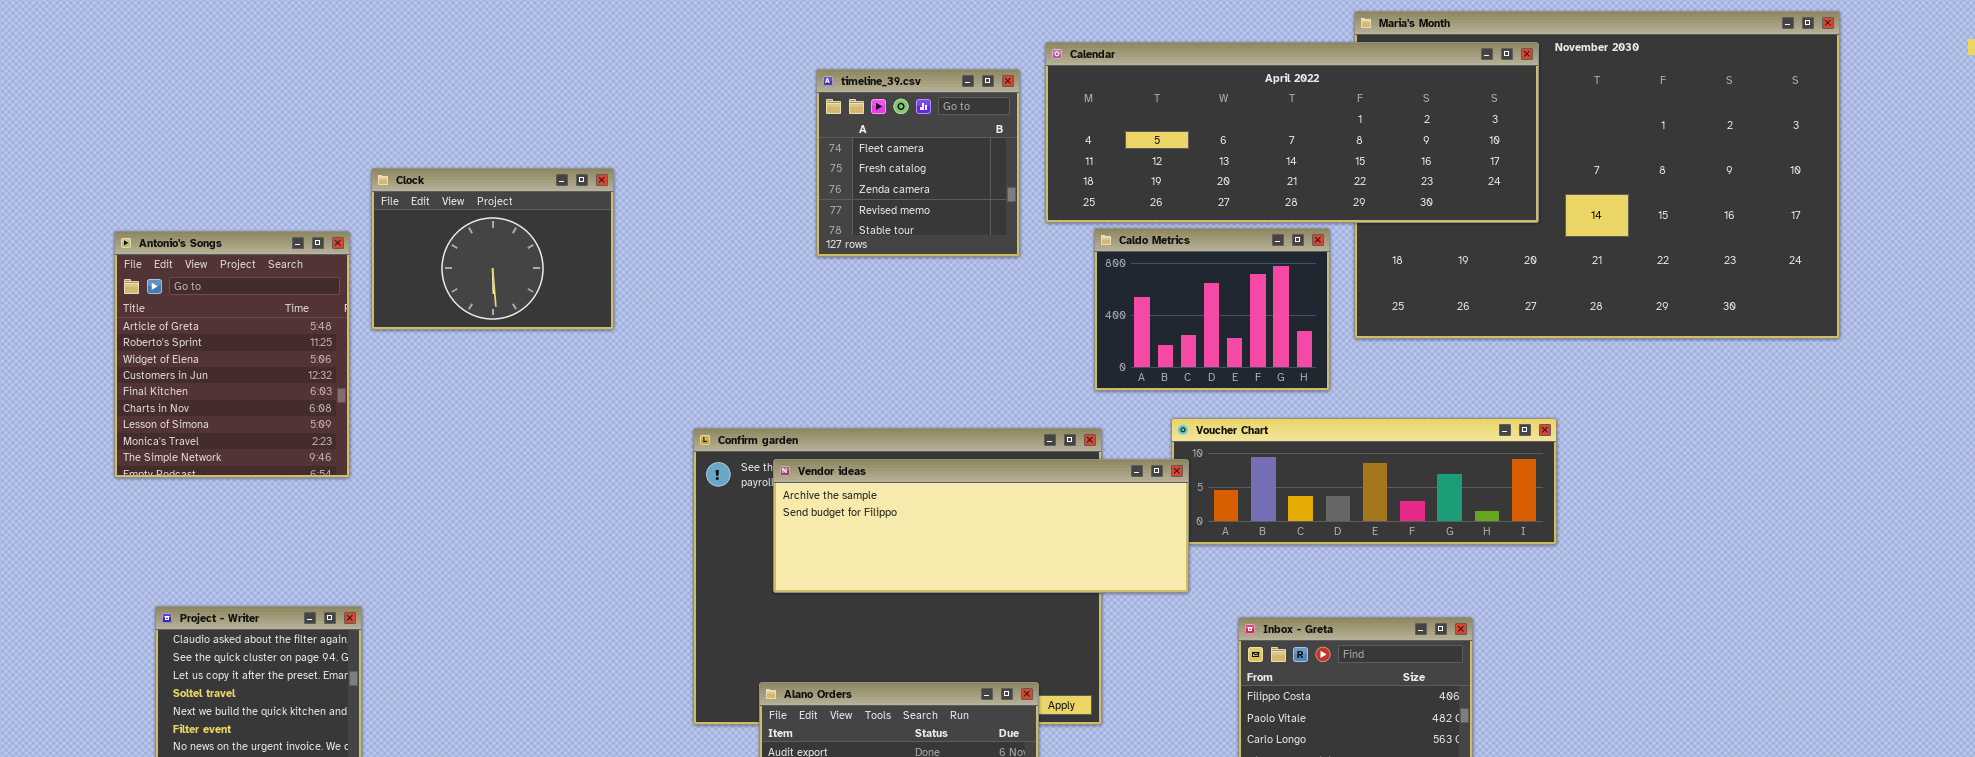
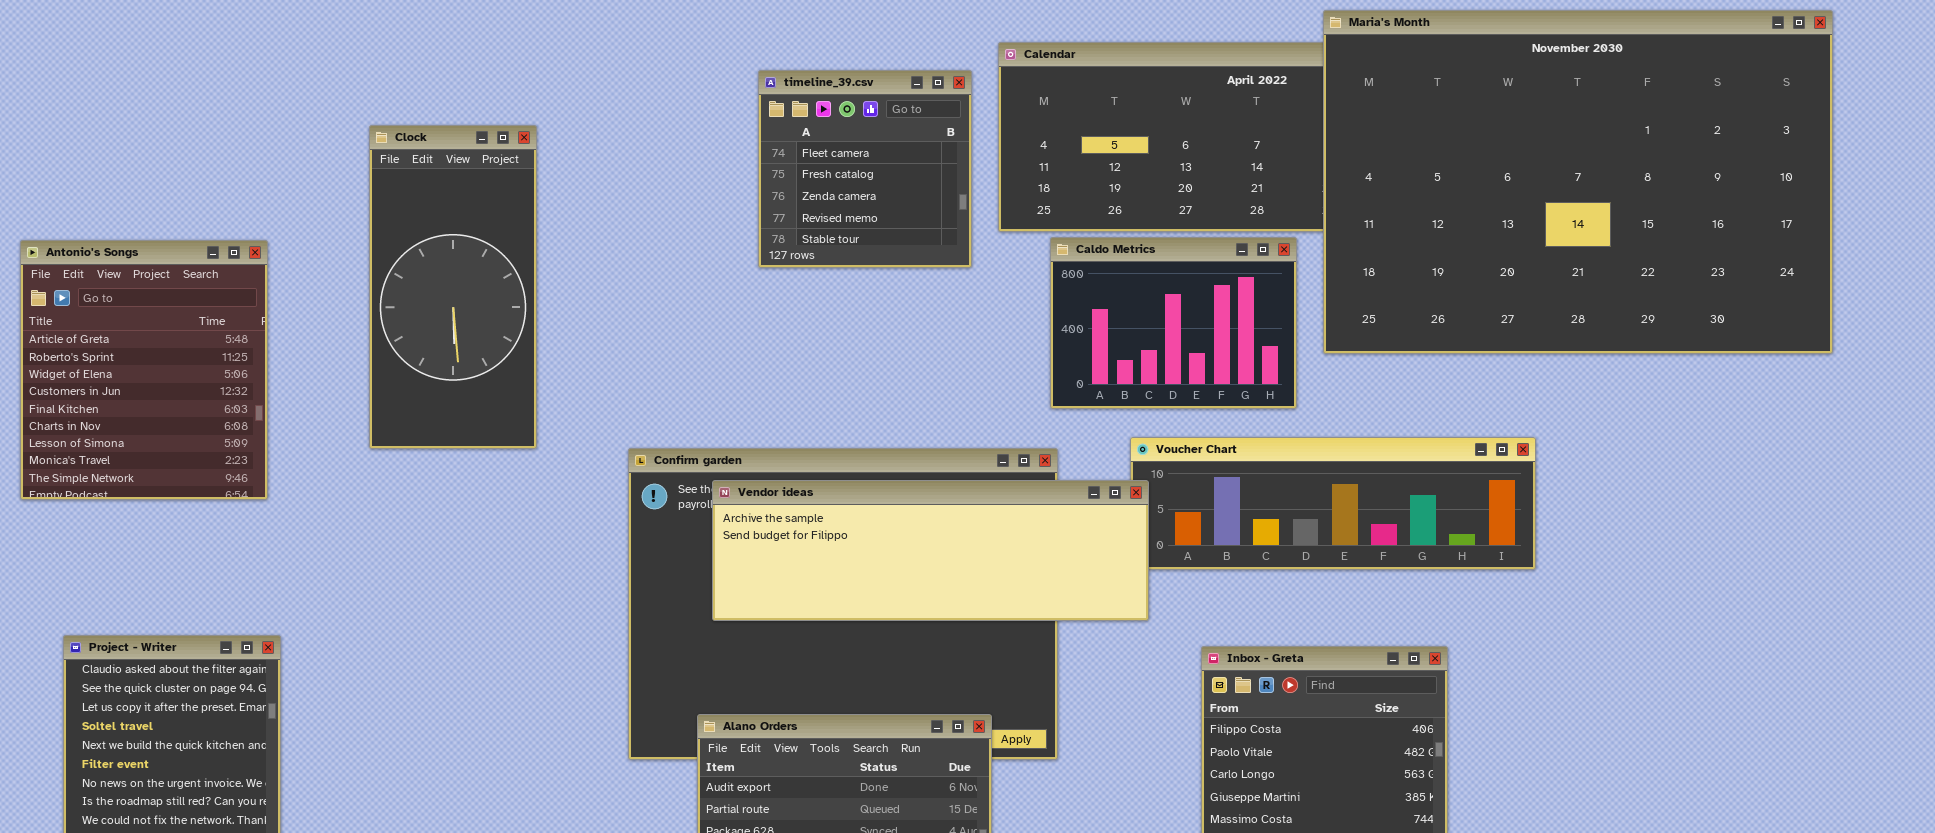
Maria's Month: [1354,11,1840,339] -> [1323,10,1833,354], raised
Clock: [371,168,614,330] -> [369,125,537,449], moved, resized

